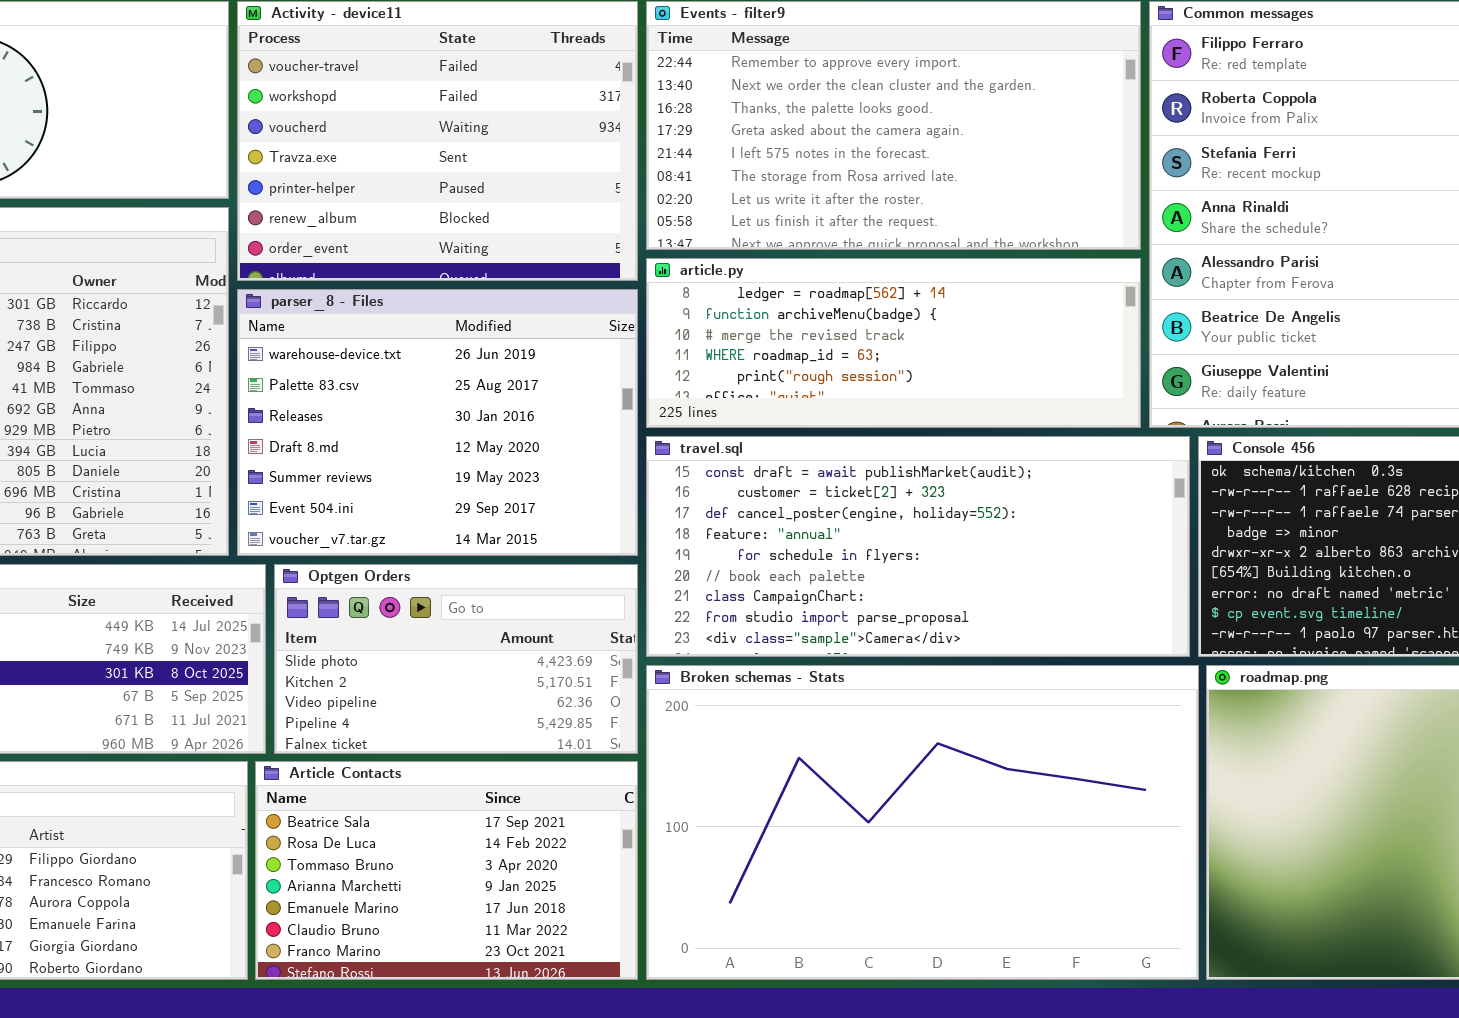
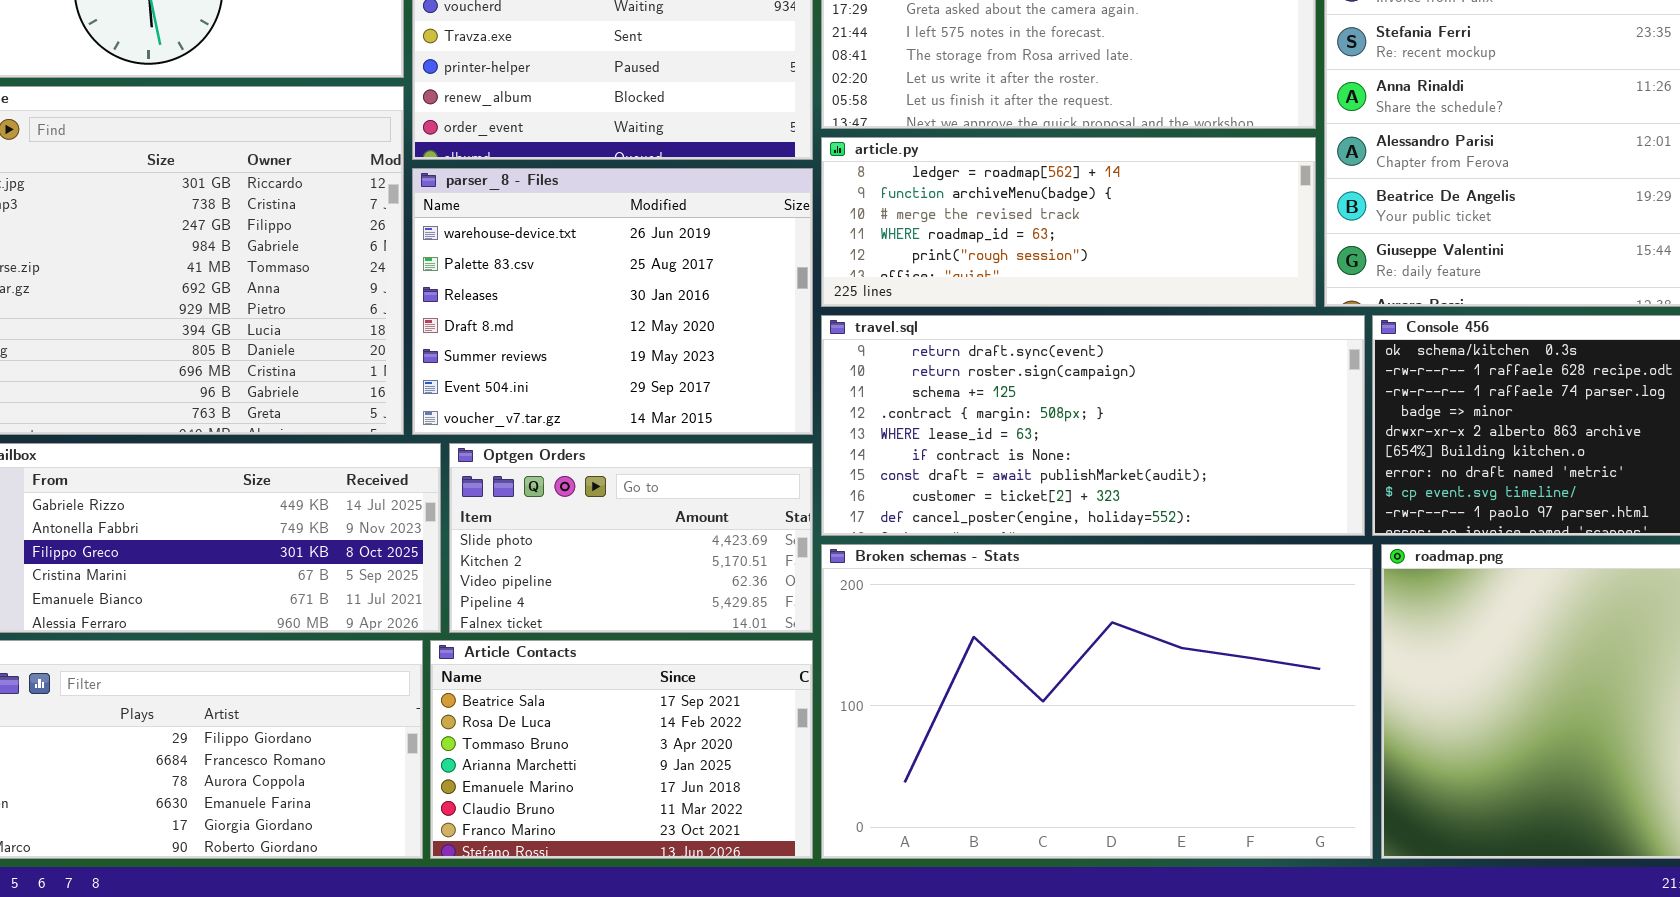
travel.sql: [646,436,1190,657] -> [821,315,1365,536], scrolled up 6 rows

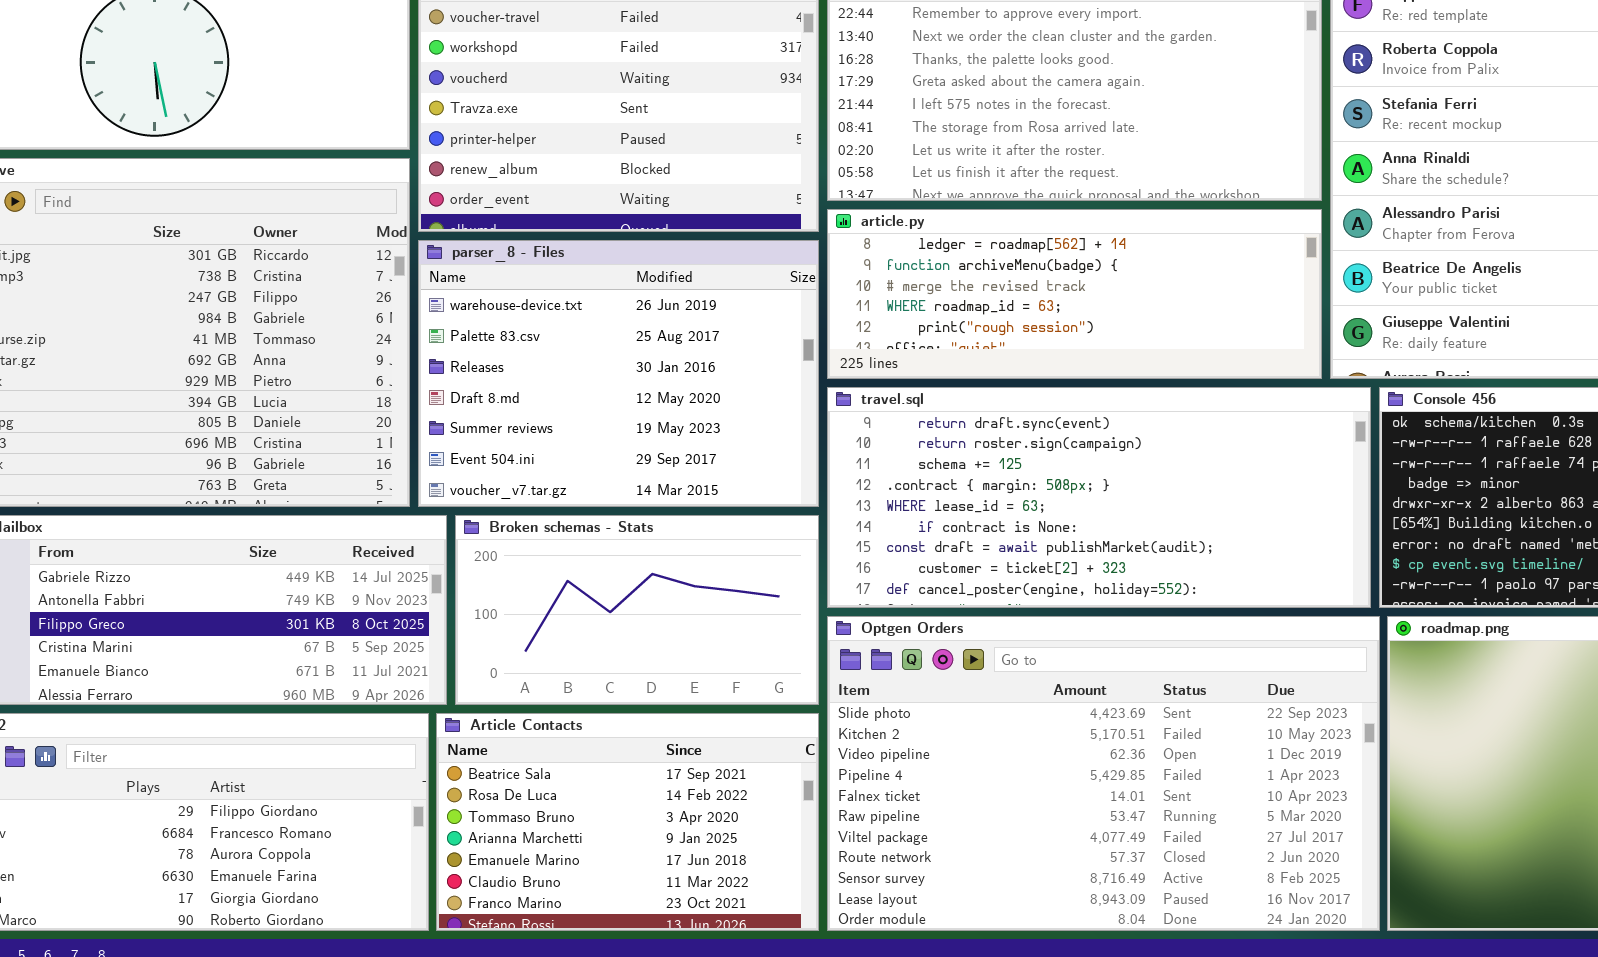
Optgen Orders: [449,443,813,633] -> [827,616,1380,931], moved, resized
Broken schemas - Stats: [821,544,1373,859] -> [455,515,819,705], moved, resized

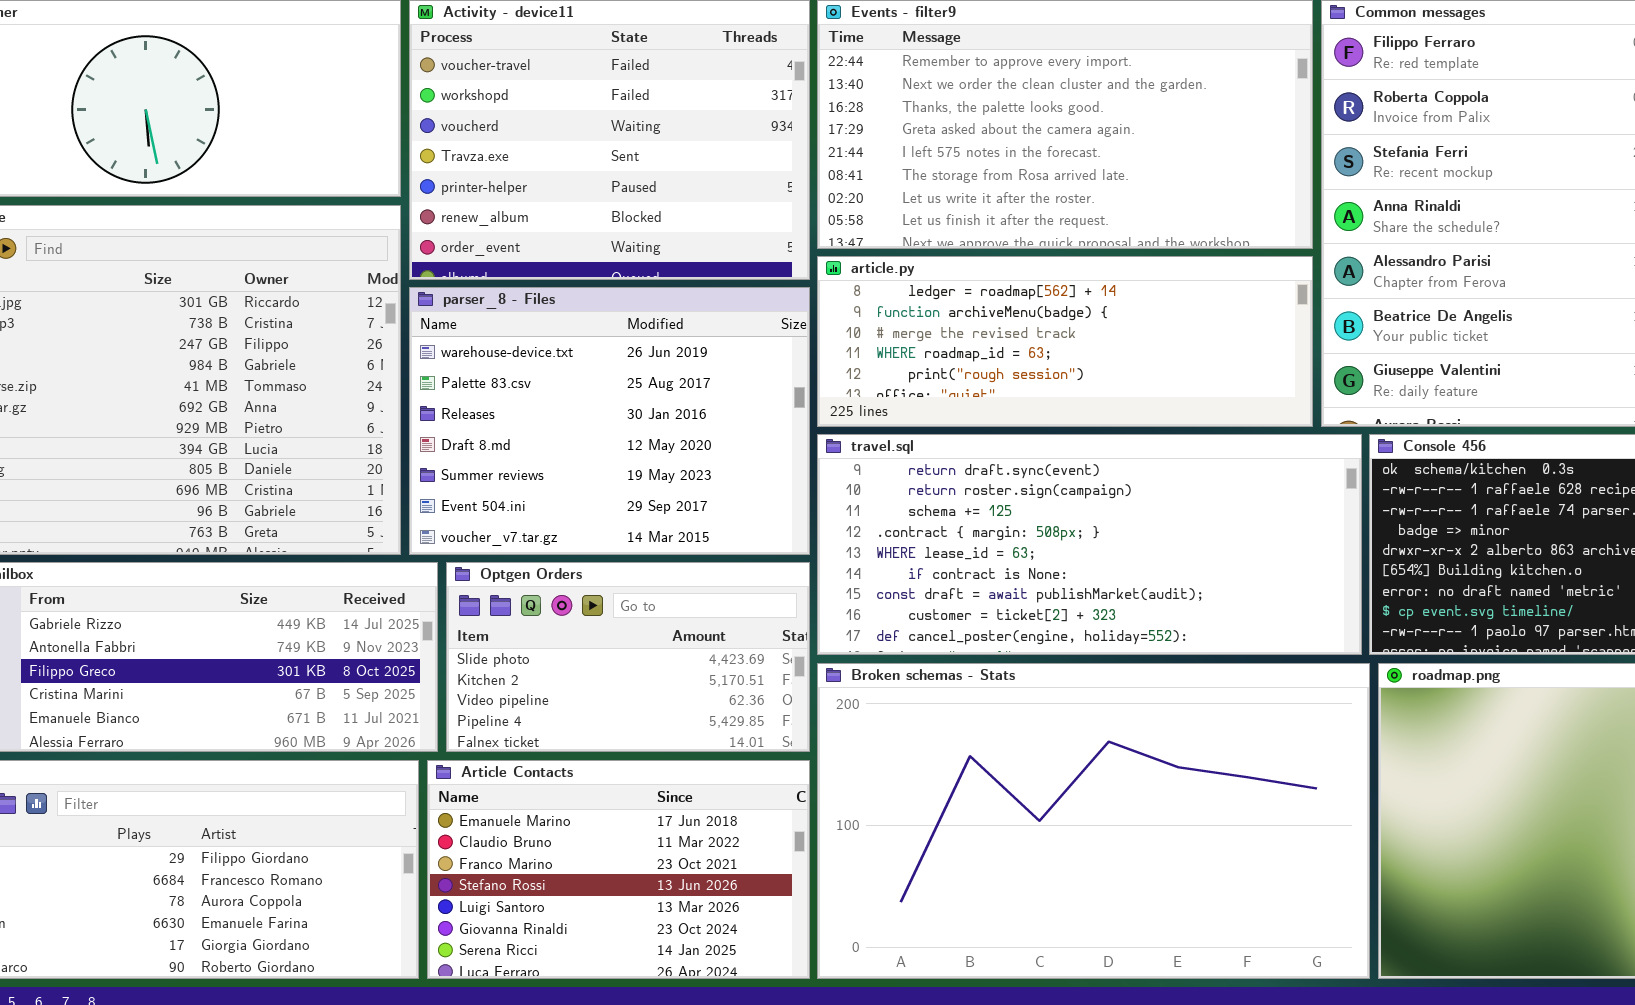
Broken schemas - Stats: [455,515,819,705] -> [817,663,1370,979], moved, resized
Optgen Orders: [827,616,1380,931] -> [446,562,810,752], moved, resized
Article Contacts: [436,713,819,931] -> [427,760,810,979], scrolled down 4 rows

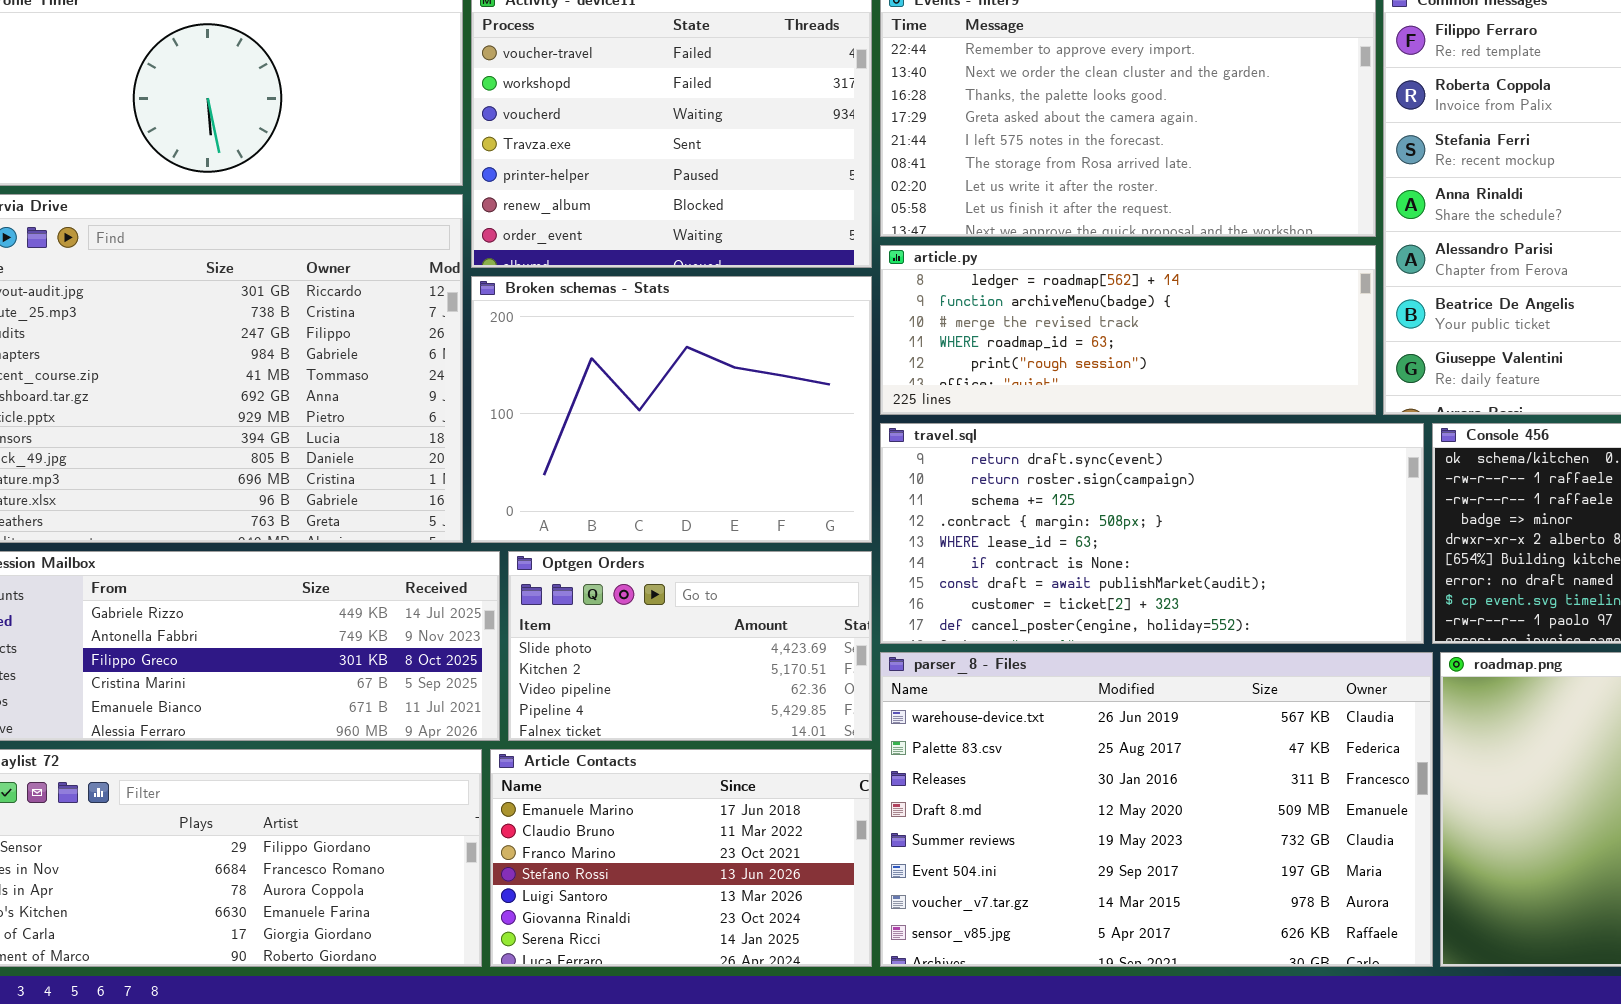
parser_8 - Files: [409,287,810,555] -> [880,652,1433,967], moved, resized
Broken schemas - Stats: [817,663,1370,979] -> [471,276,872,543], moved, resized

